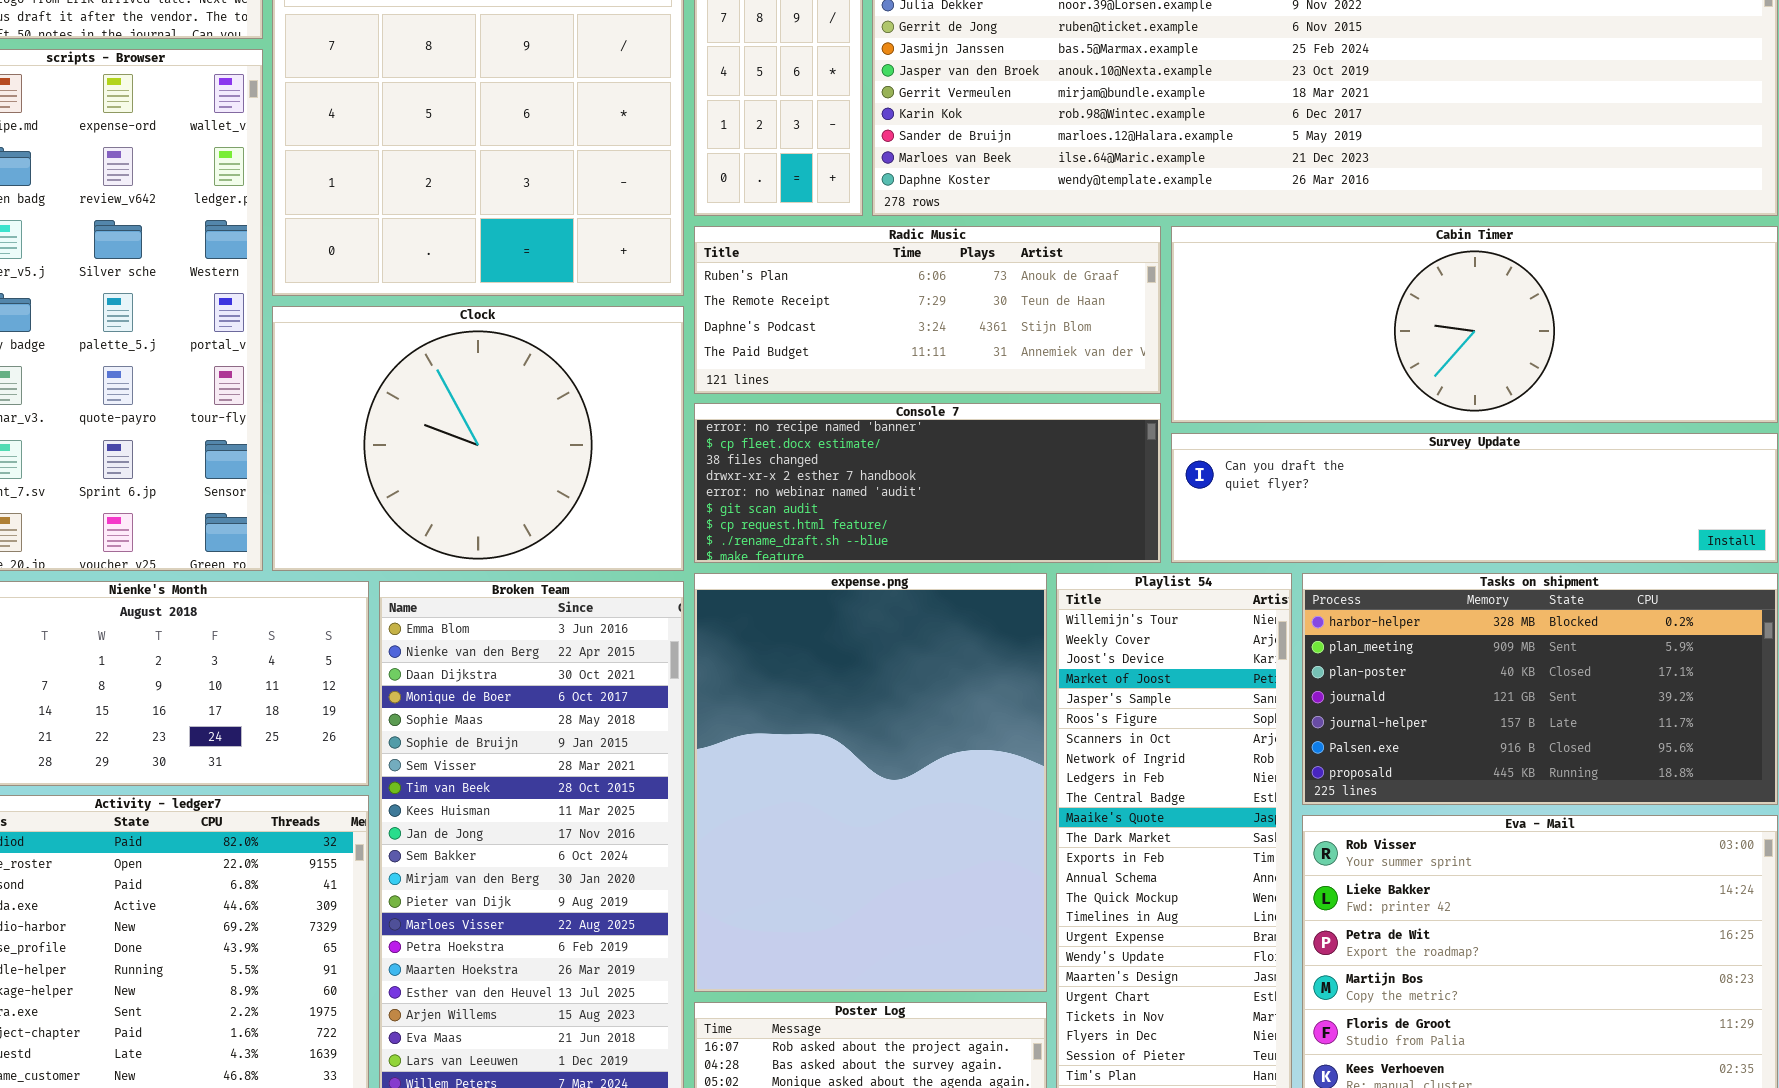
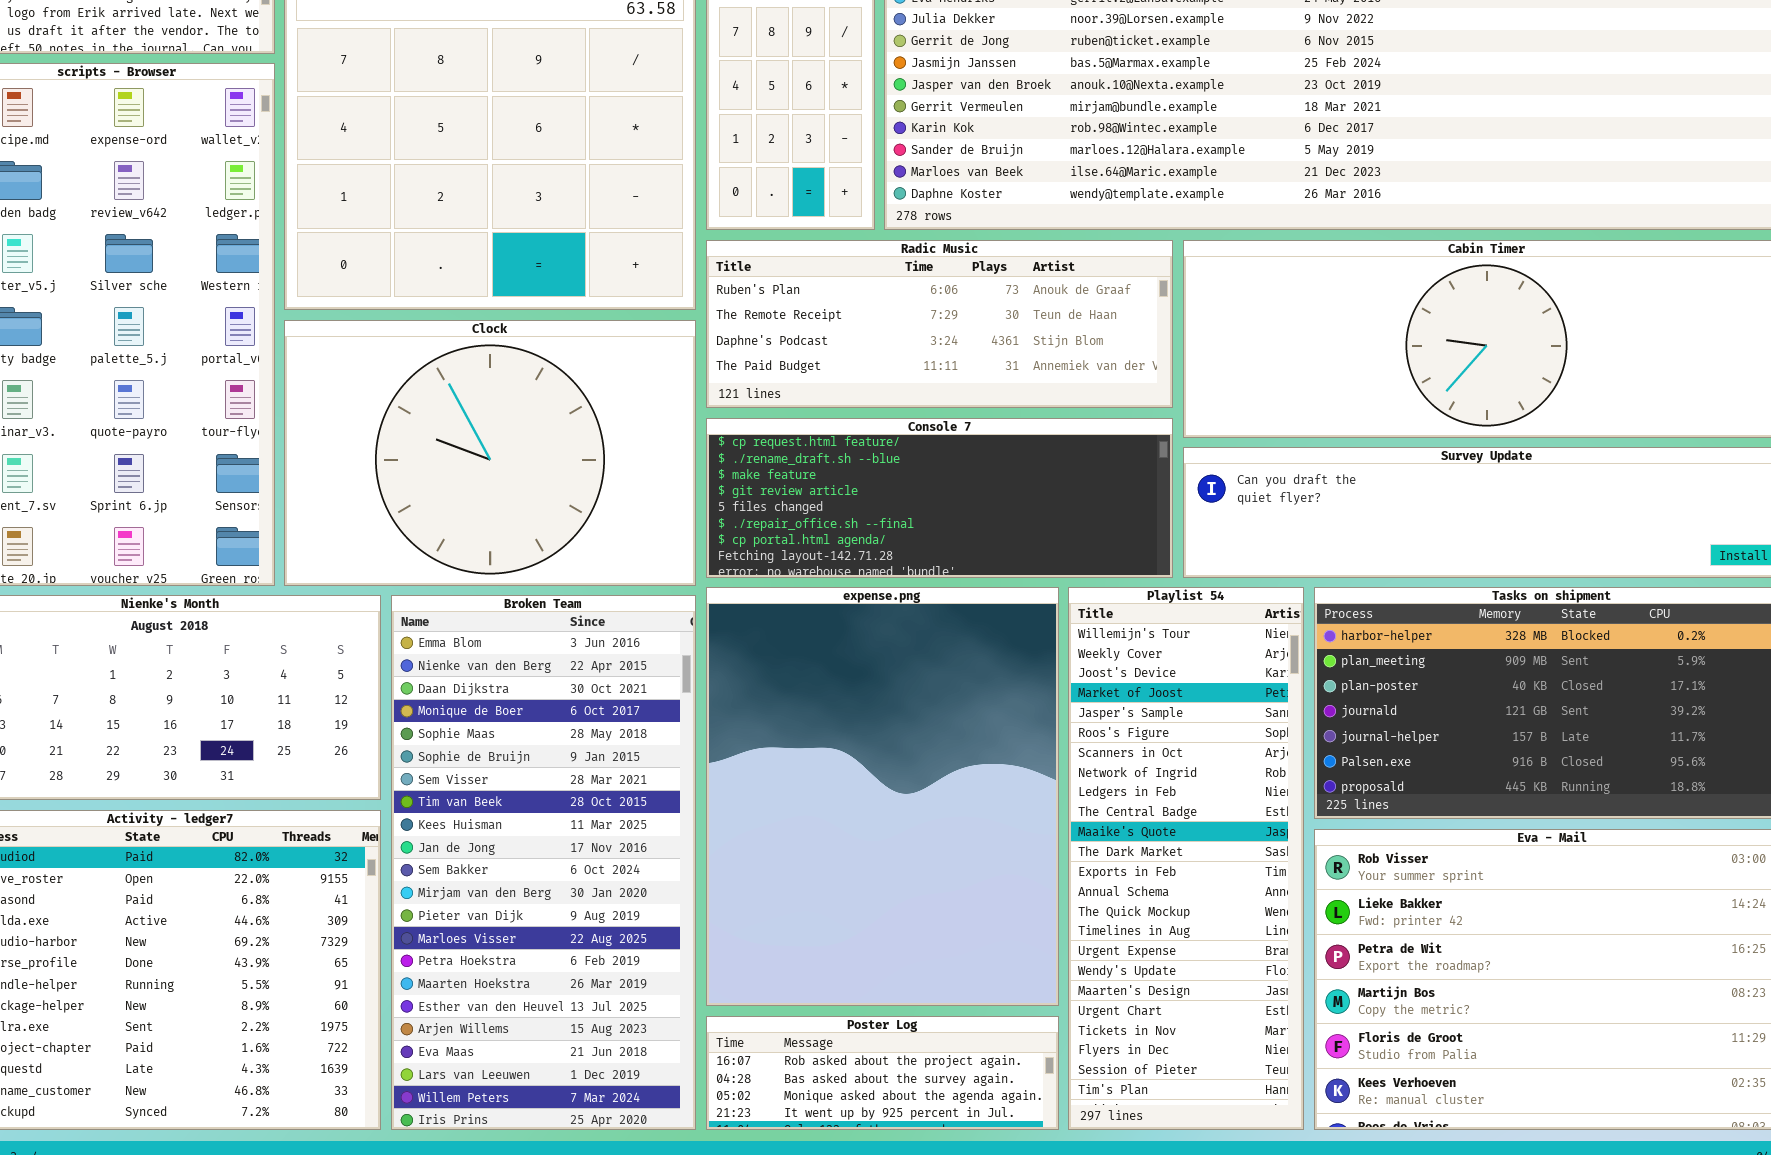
Console 7: [694,403,1161,563] -> [706,418,1173,578], scrolled down 6 rows

